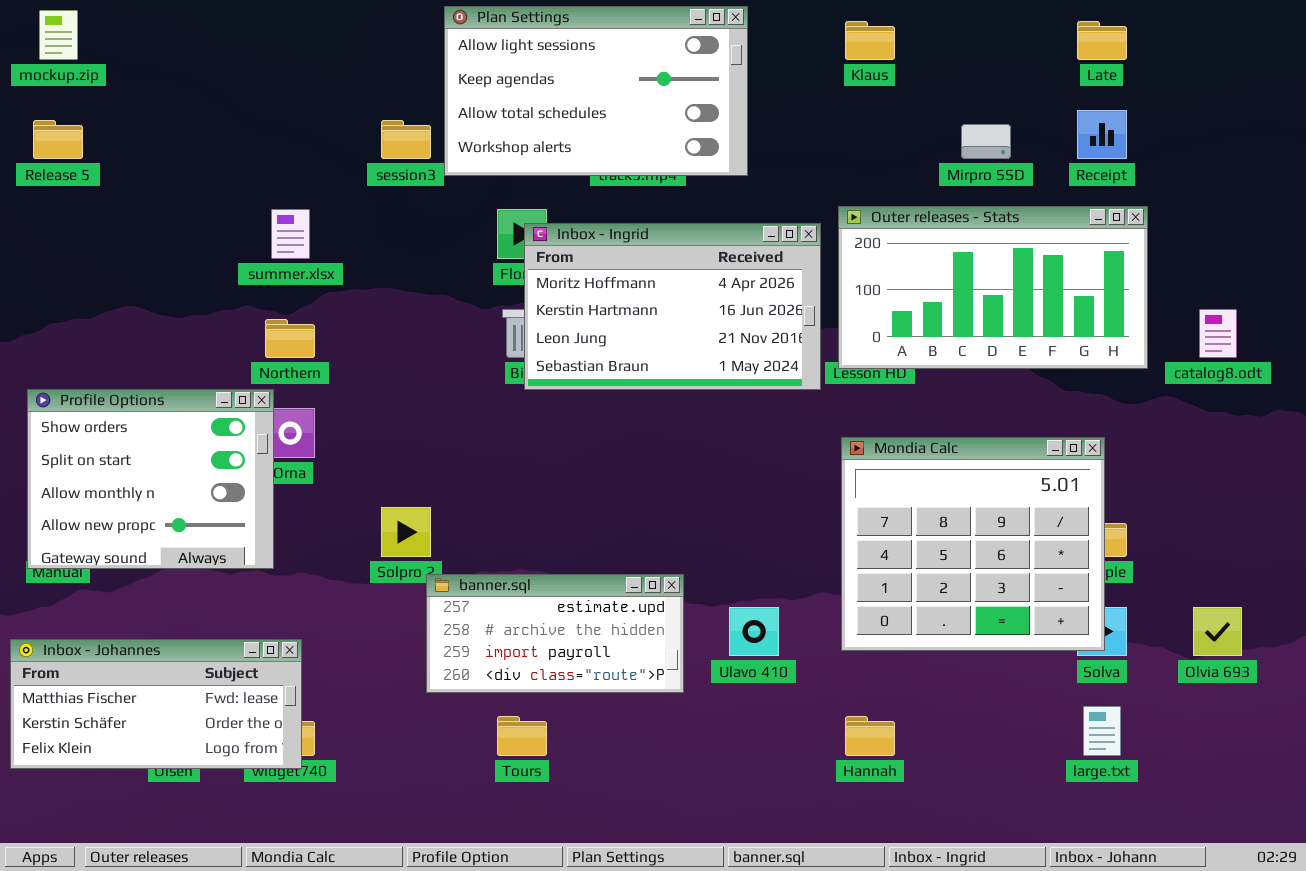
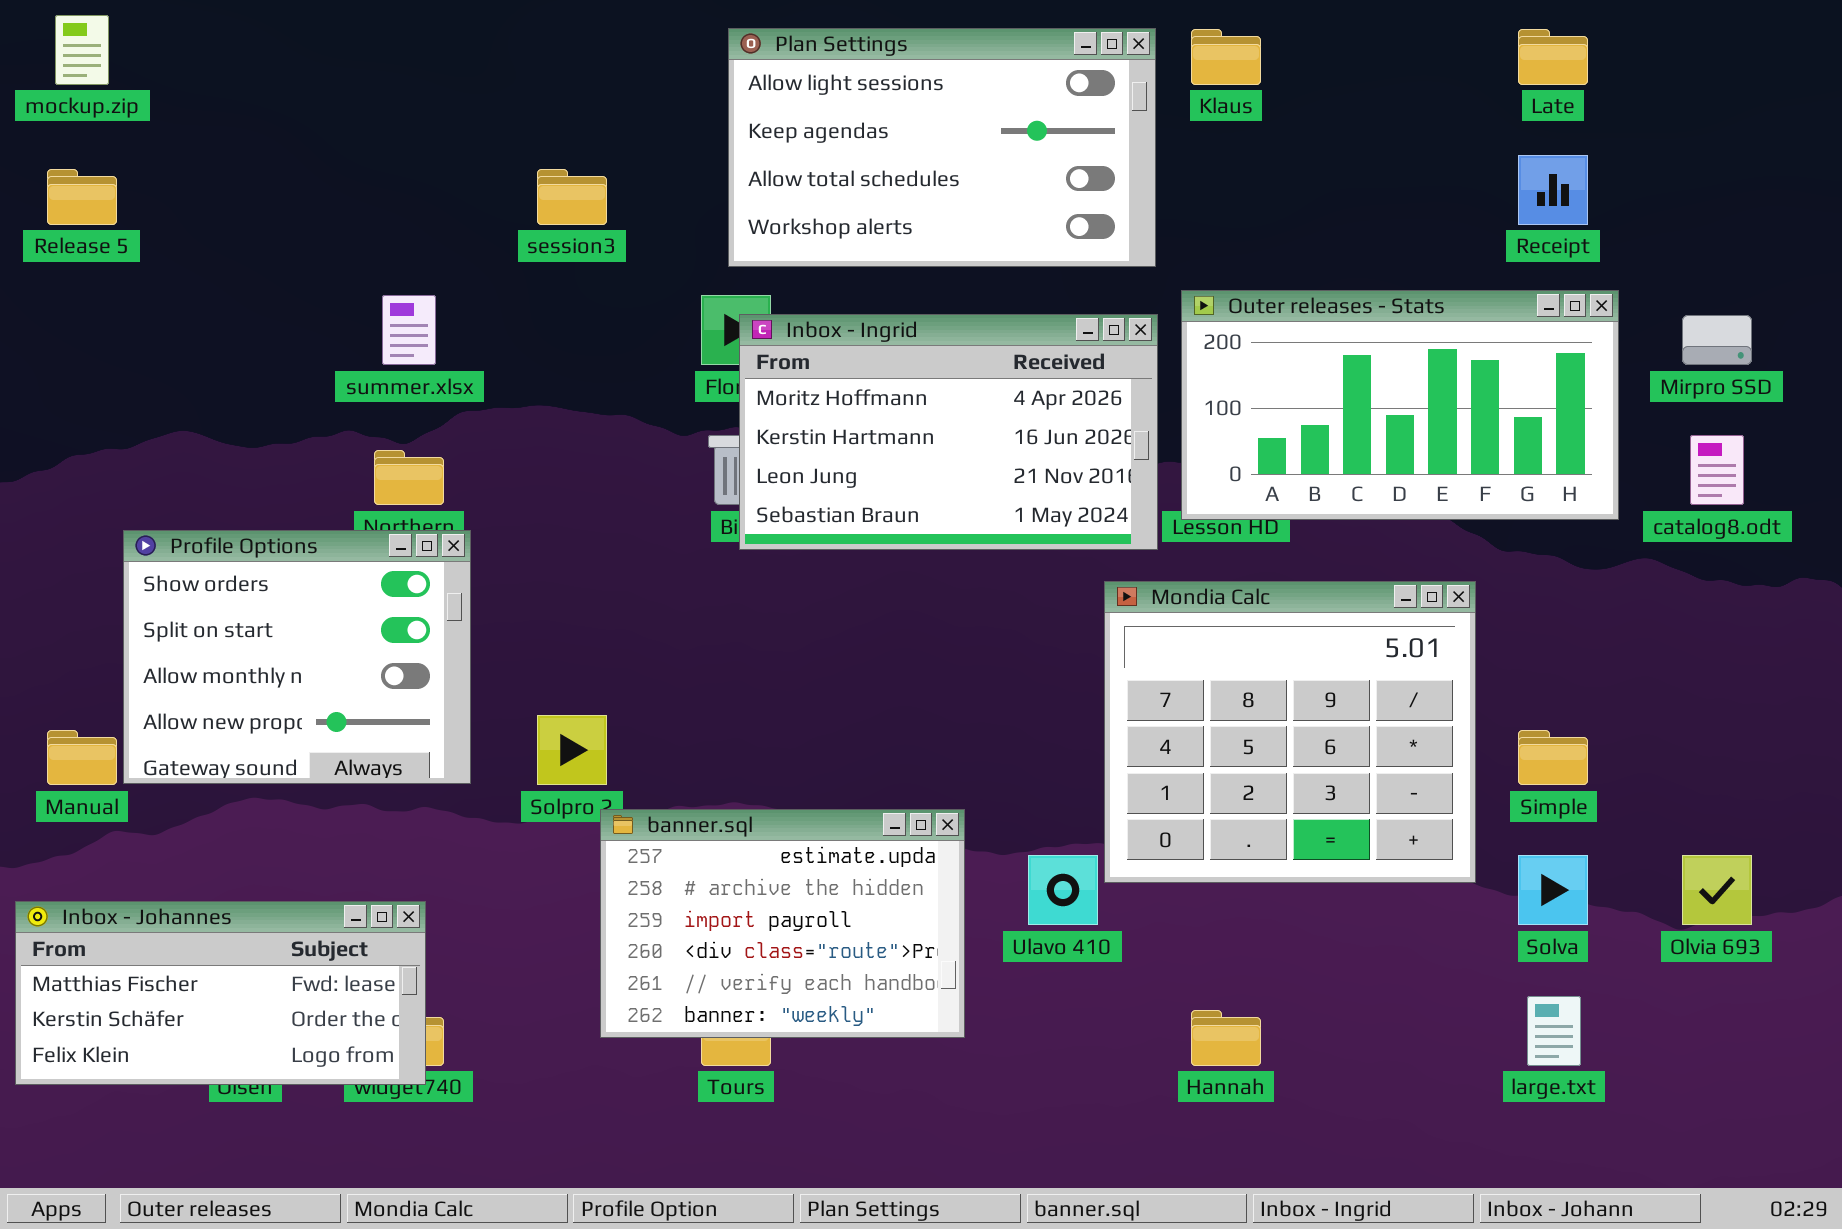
Plan Settings: [444,6,748,176] -> [728,28,1156,267], moved
Mirpro SSD: [961,124,1011,159] -> [1682,315,1752,365], moved
Profile Options: [27,389,274,569] -> [123,530,471,784], moved
Mondia Calc: [841,437,1105,651] -> [1104,581,1476,883], moved
banner.sql: [426,574,684,693] -> [600,809,965,1038], resized

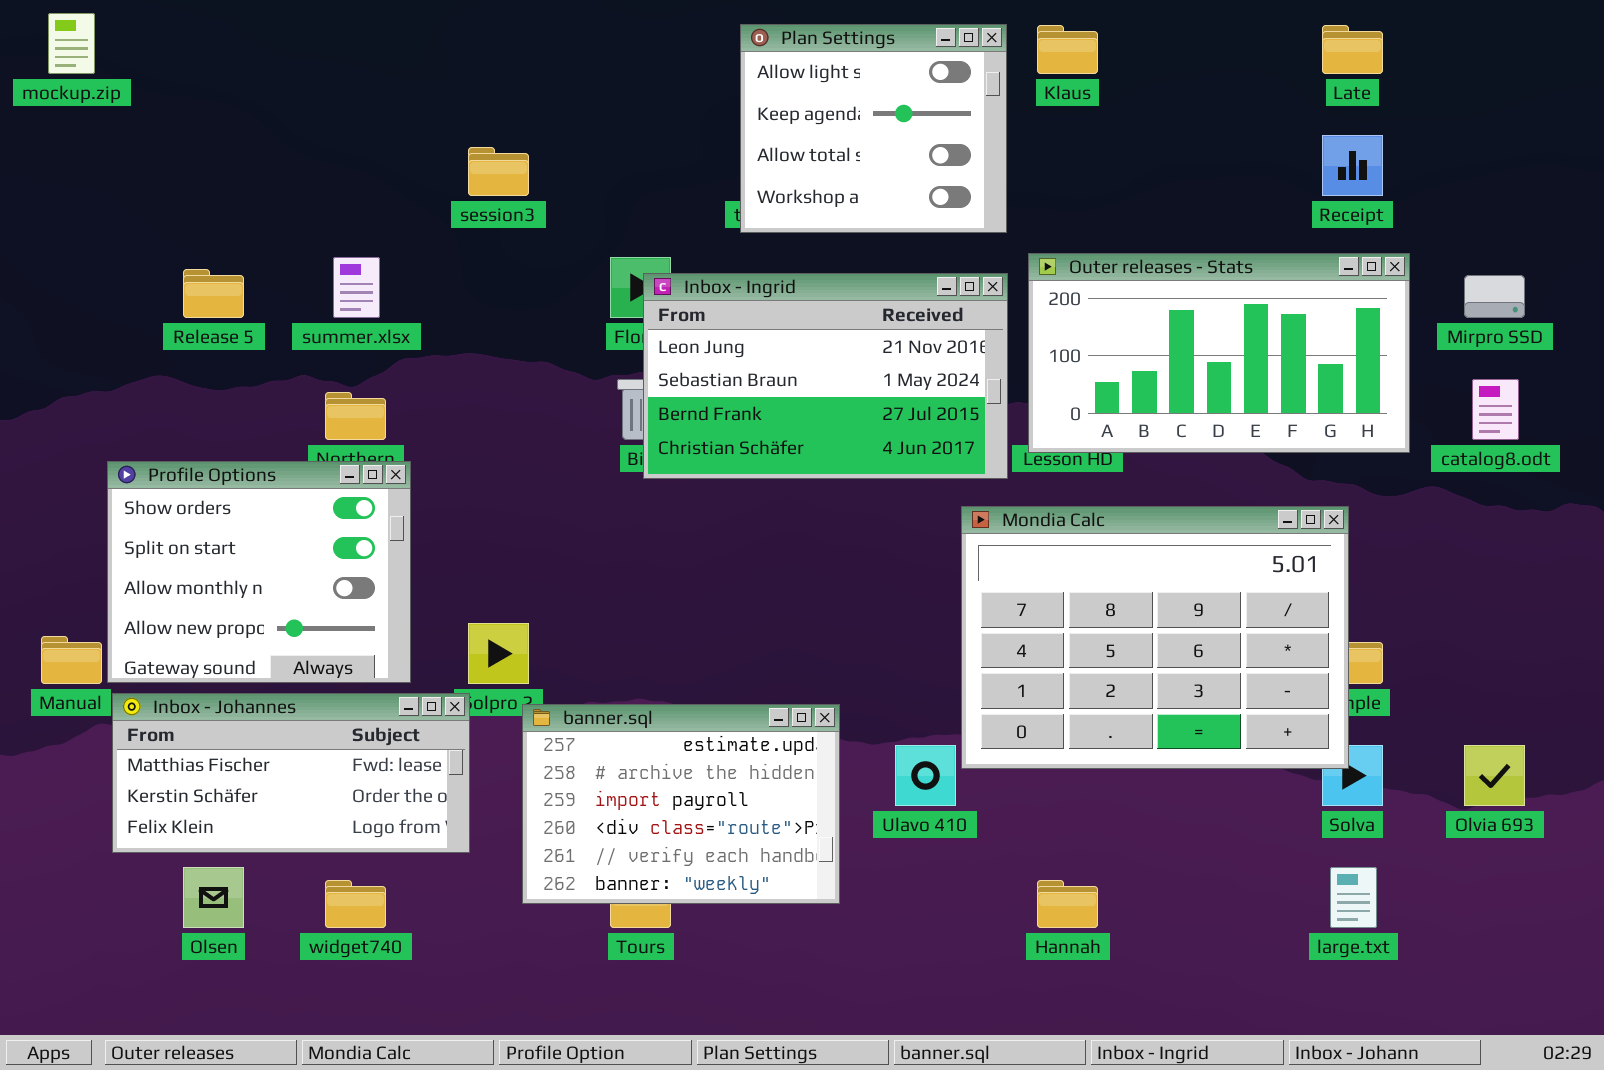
Plan Settings: [728,28,1156,267] -> [740,24,1007,233], resized
Release 5: [47,169,117,225] -> [183,269,244,318], moved
Inbox - Ingrid: [739,314,1158,550] -> [643,273,1008,479], scrolled down 2 rows
Mondia Calc: [1104,581,1476,883] -> [961,506,1349,769], resized
Inbox - Johannes: [15,901,426,1085] -> [112,693,470,853], moved

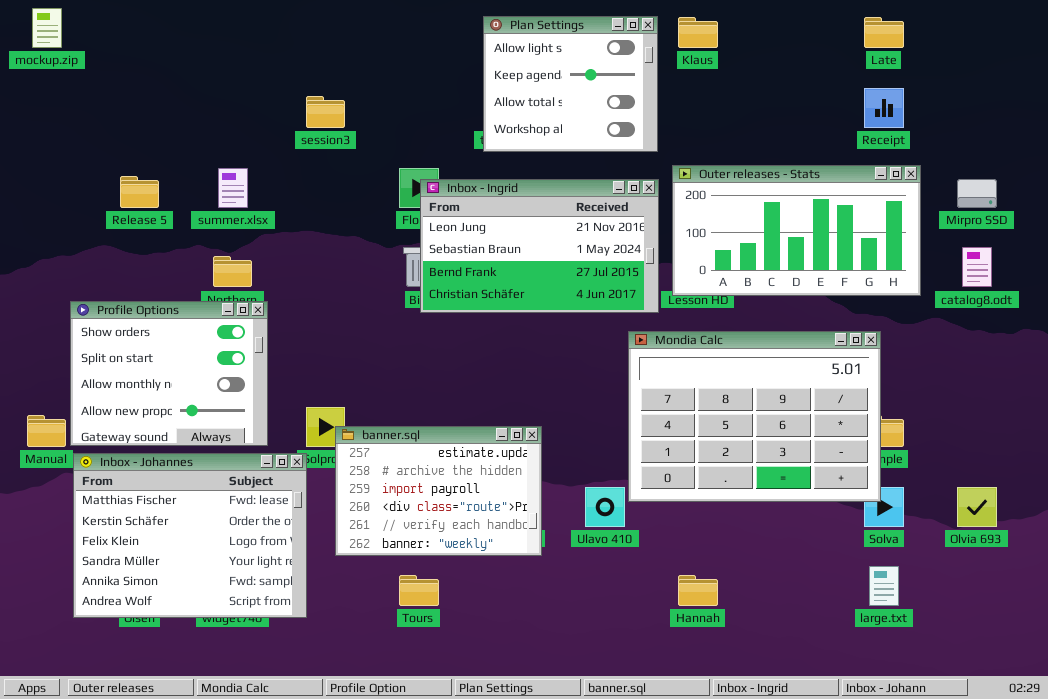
Inbox - Johannes: [112,693,470,853] -> [73,453,307,618], resized
banner.sql: [522,704,840,904] -> [335,426,542,556], moved

